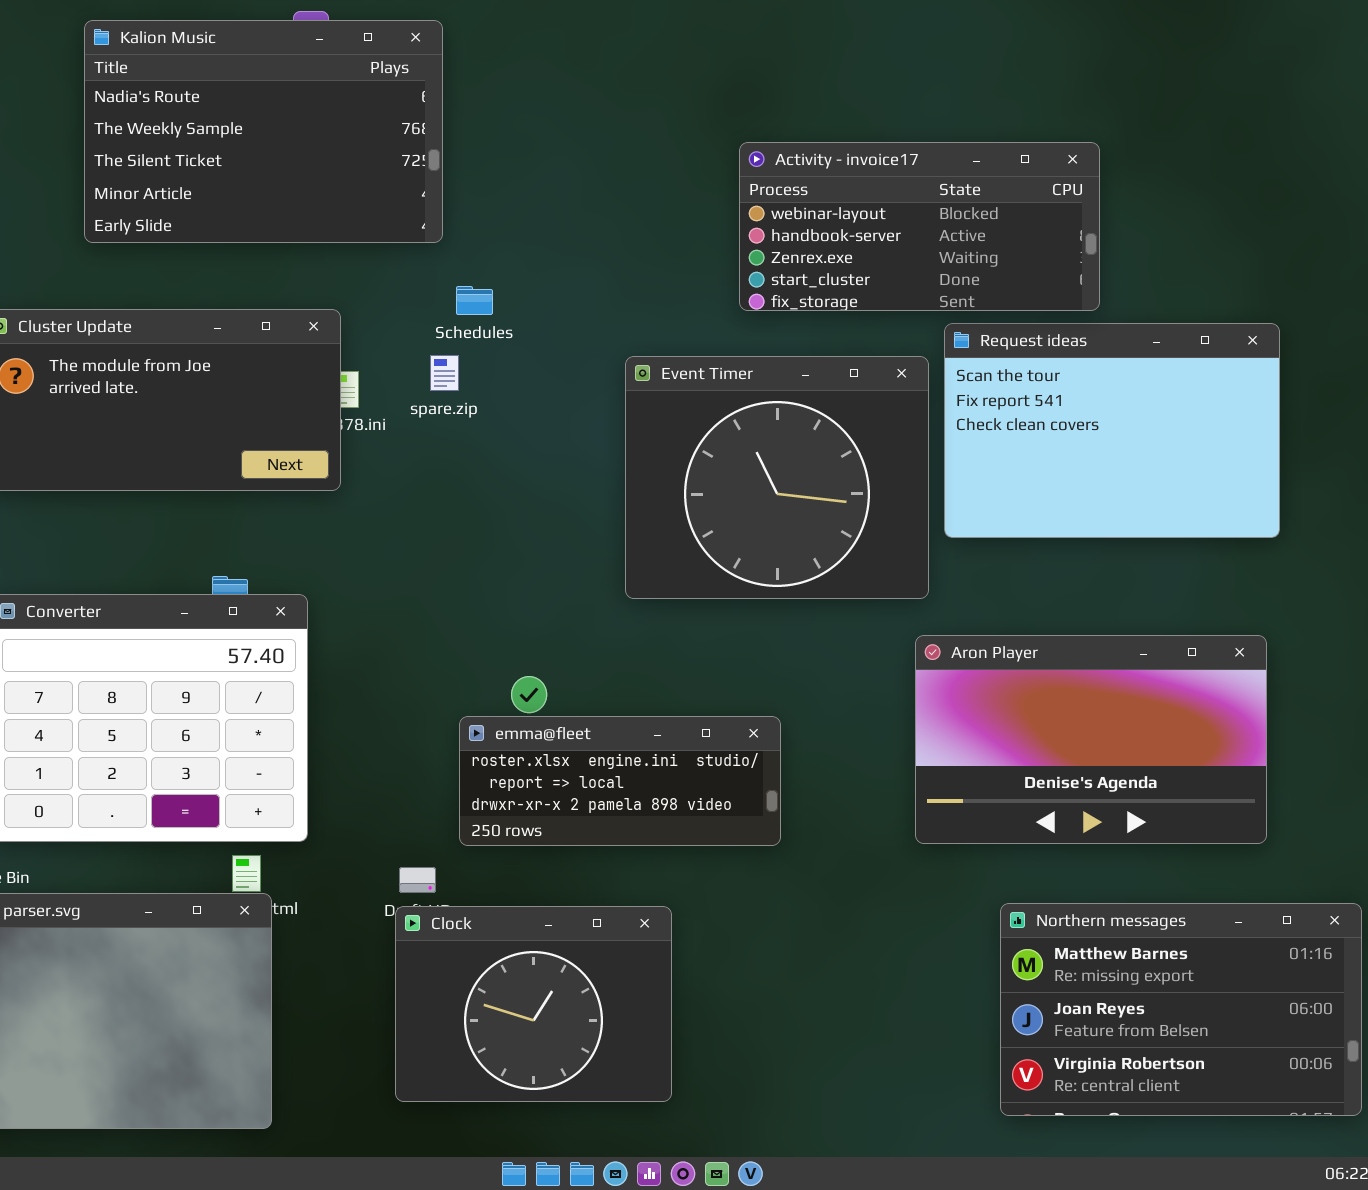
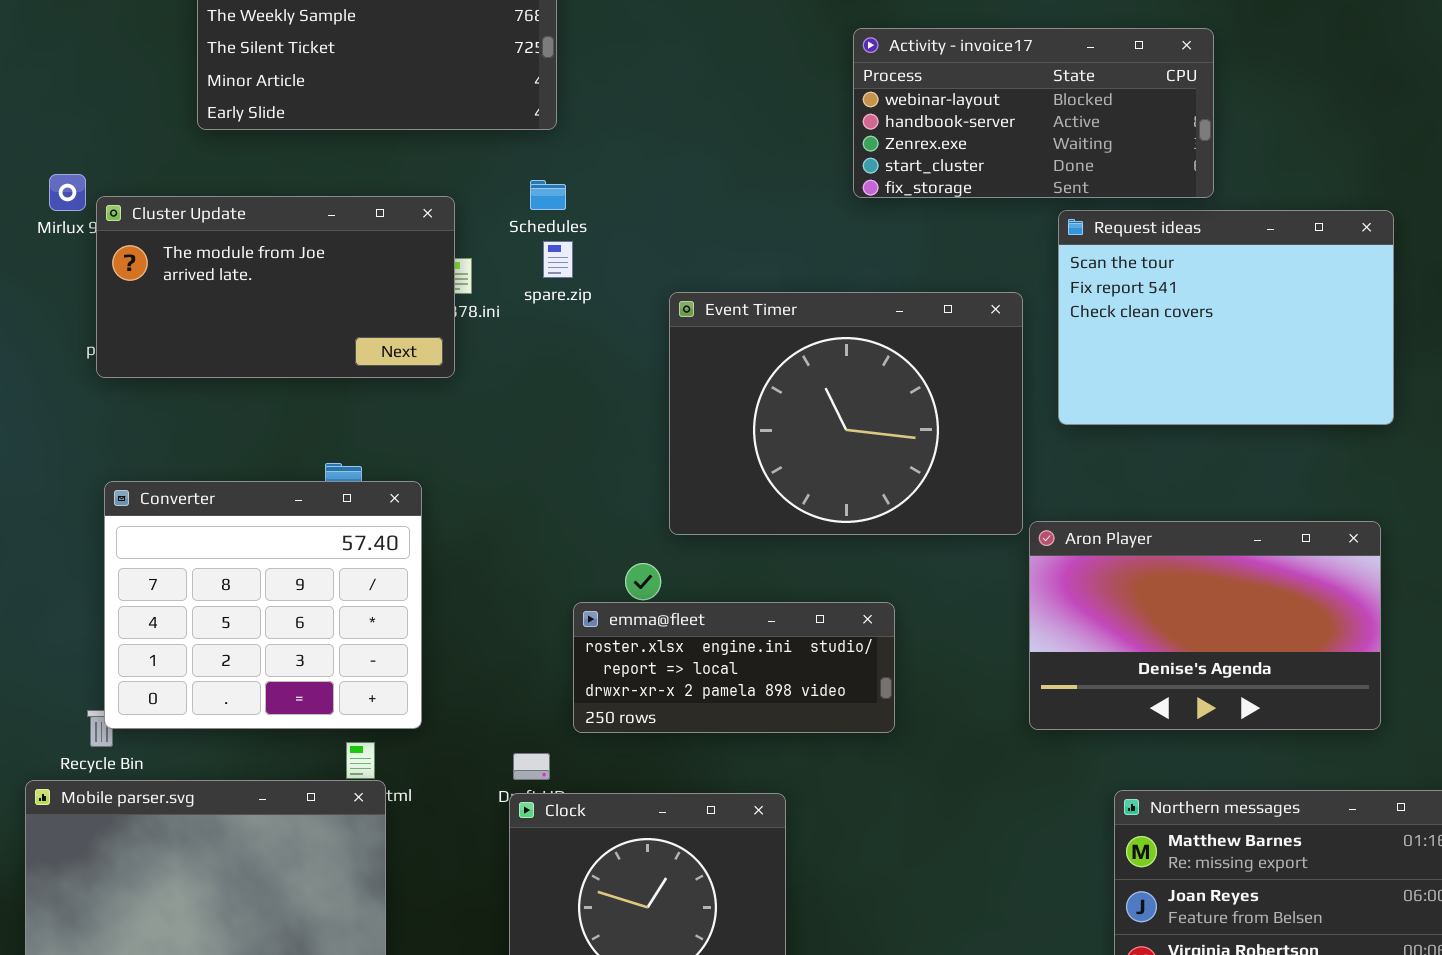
Schedules: [456,286,493,315] -> [530,180,566,210], moved
Event Timer: [625,356,929,599] -> [669,292,1023,535], moved, resized

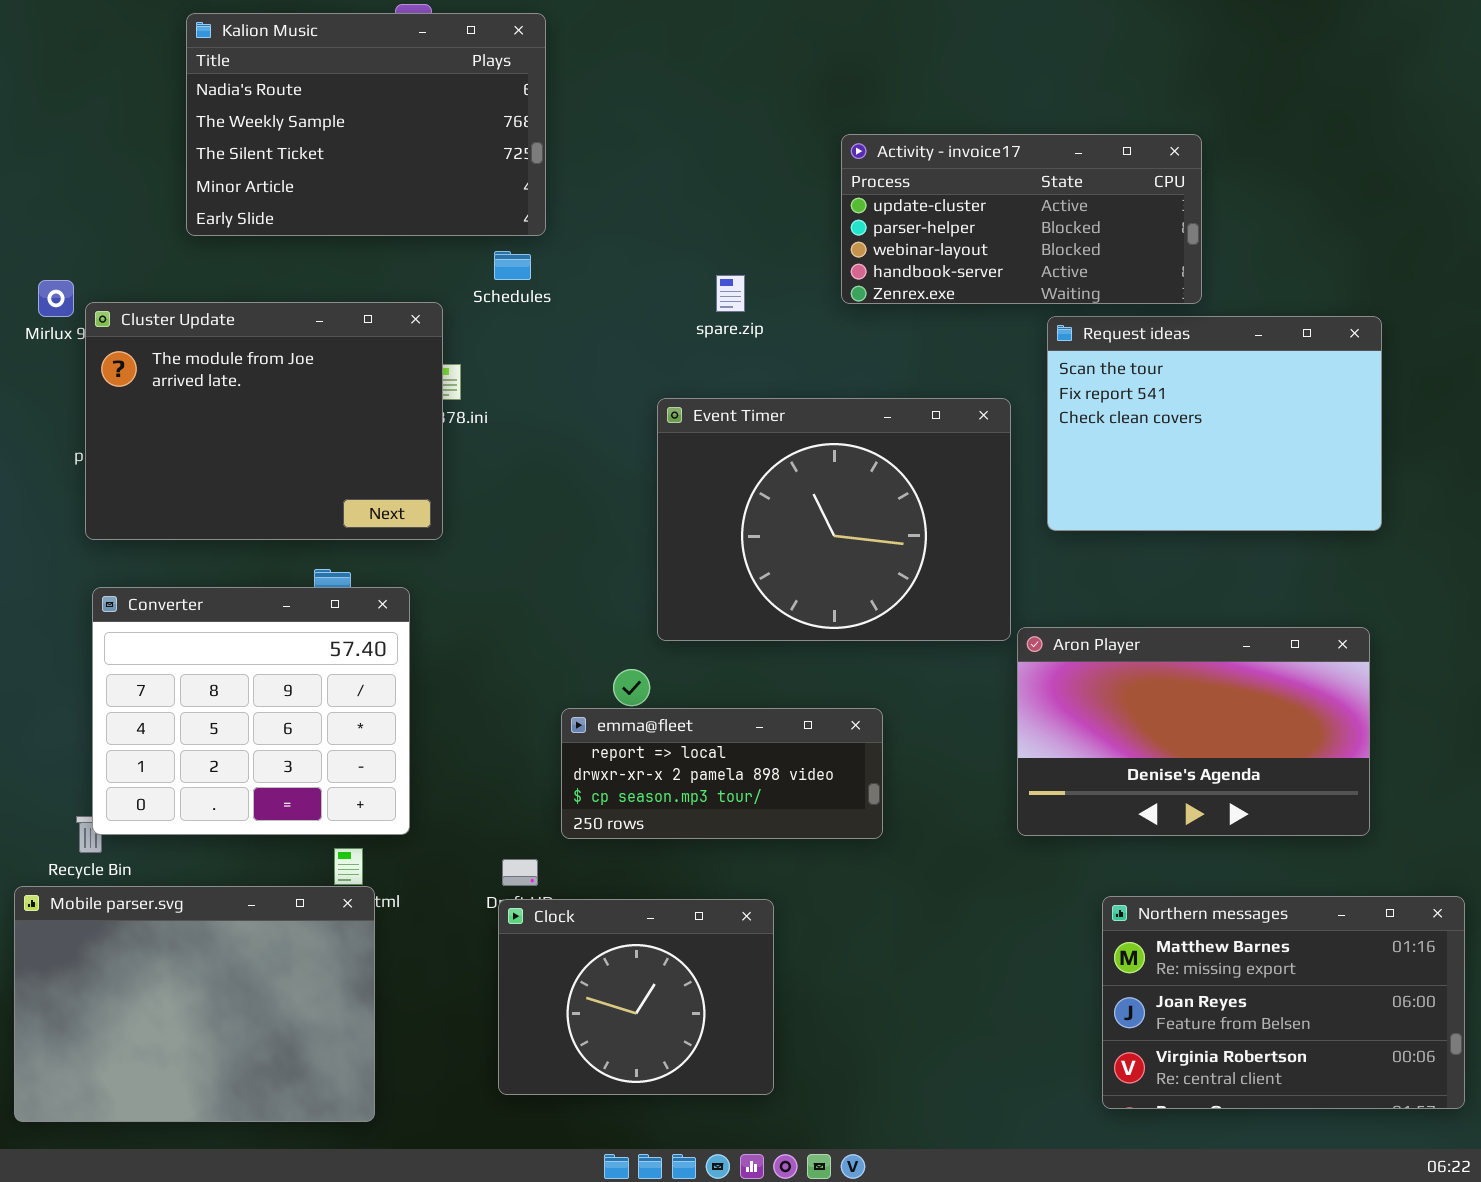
Activity - invoice17: [853,28,1214,198] -> [841,134,1202,304], scrolled up 2 rows
Schedules: [530,180,566,210] -> [494,251,531,280], moved
Cluster Update: [96,196,455,378] -> [85,302,443,540], resized
spare.zip: [543,241,573,278] -> [716,275,745,312], moved
emma@fleet: [573,602,895,733] -> [561,708,883,839], scrolled down 1 row

